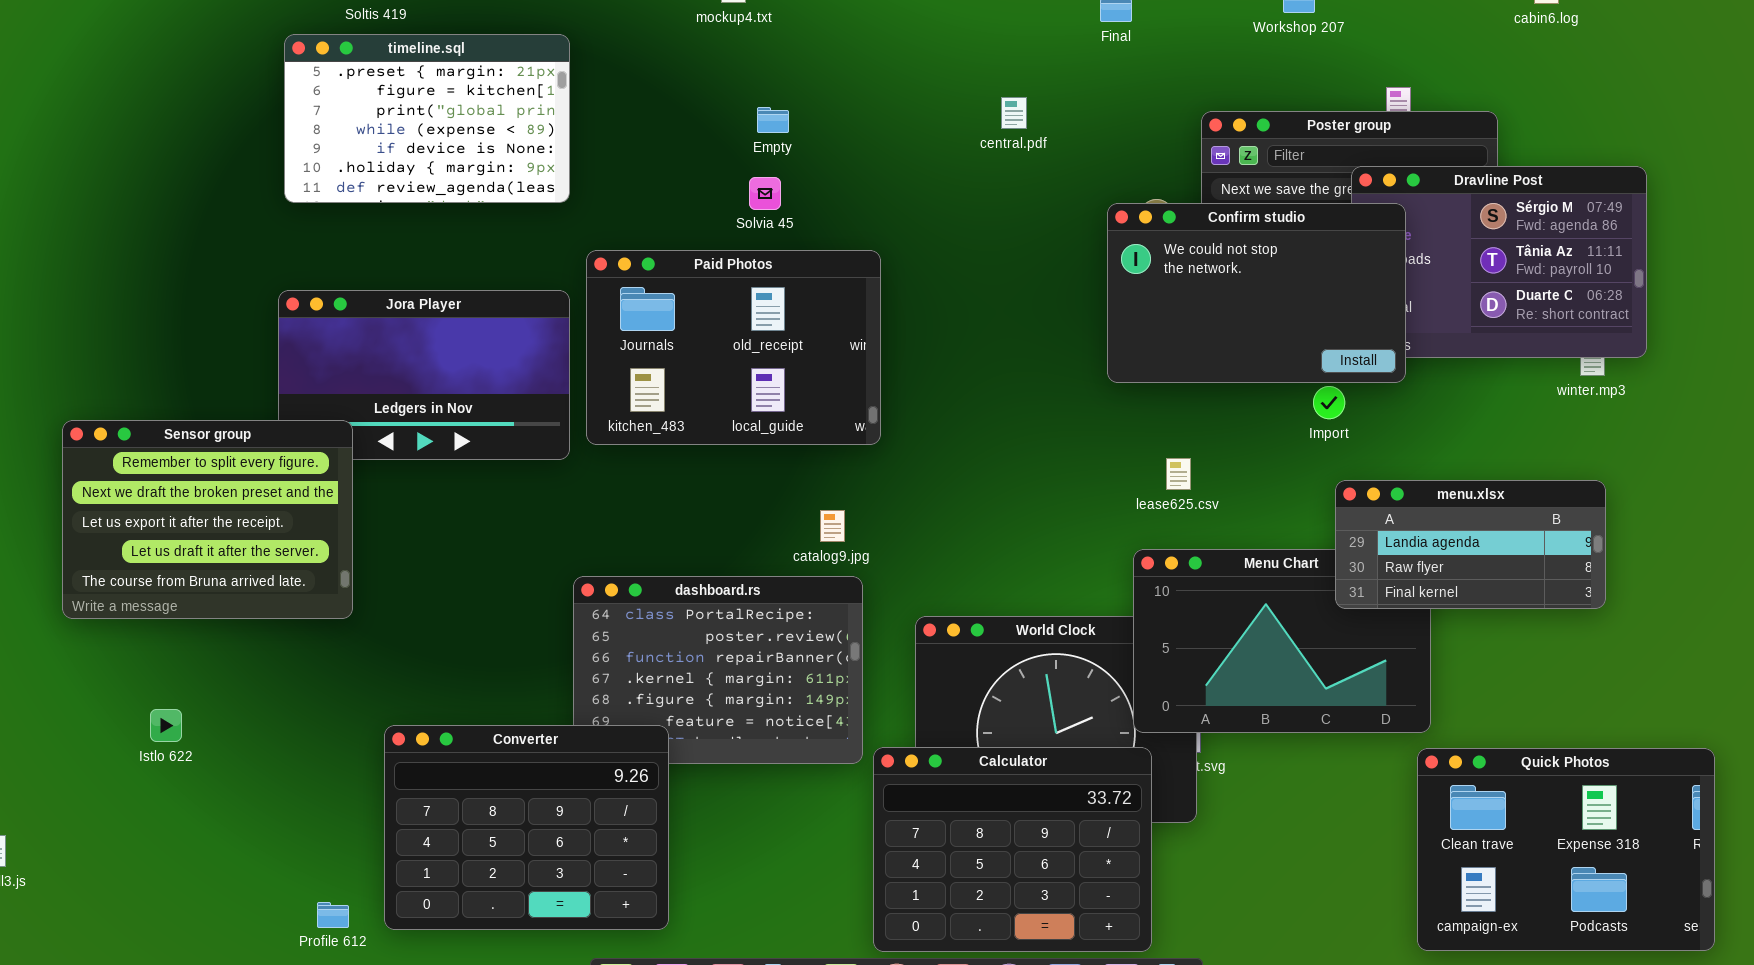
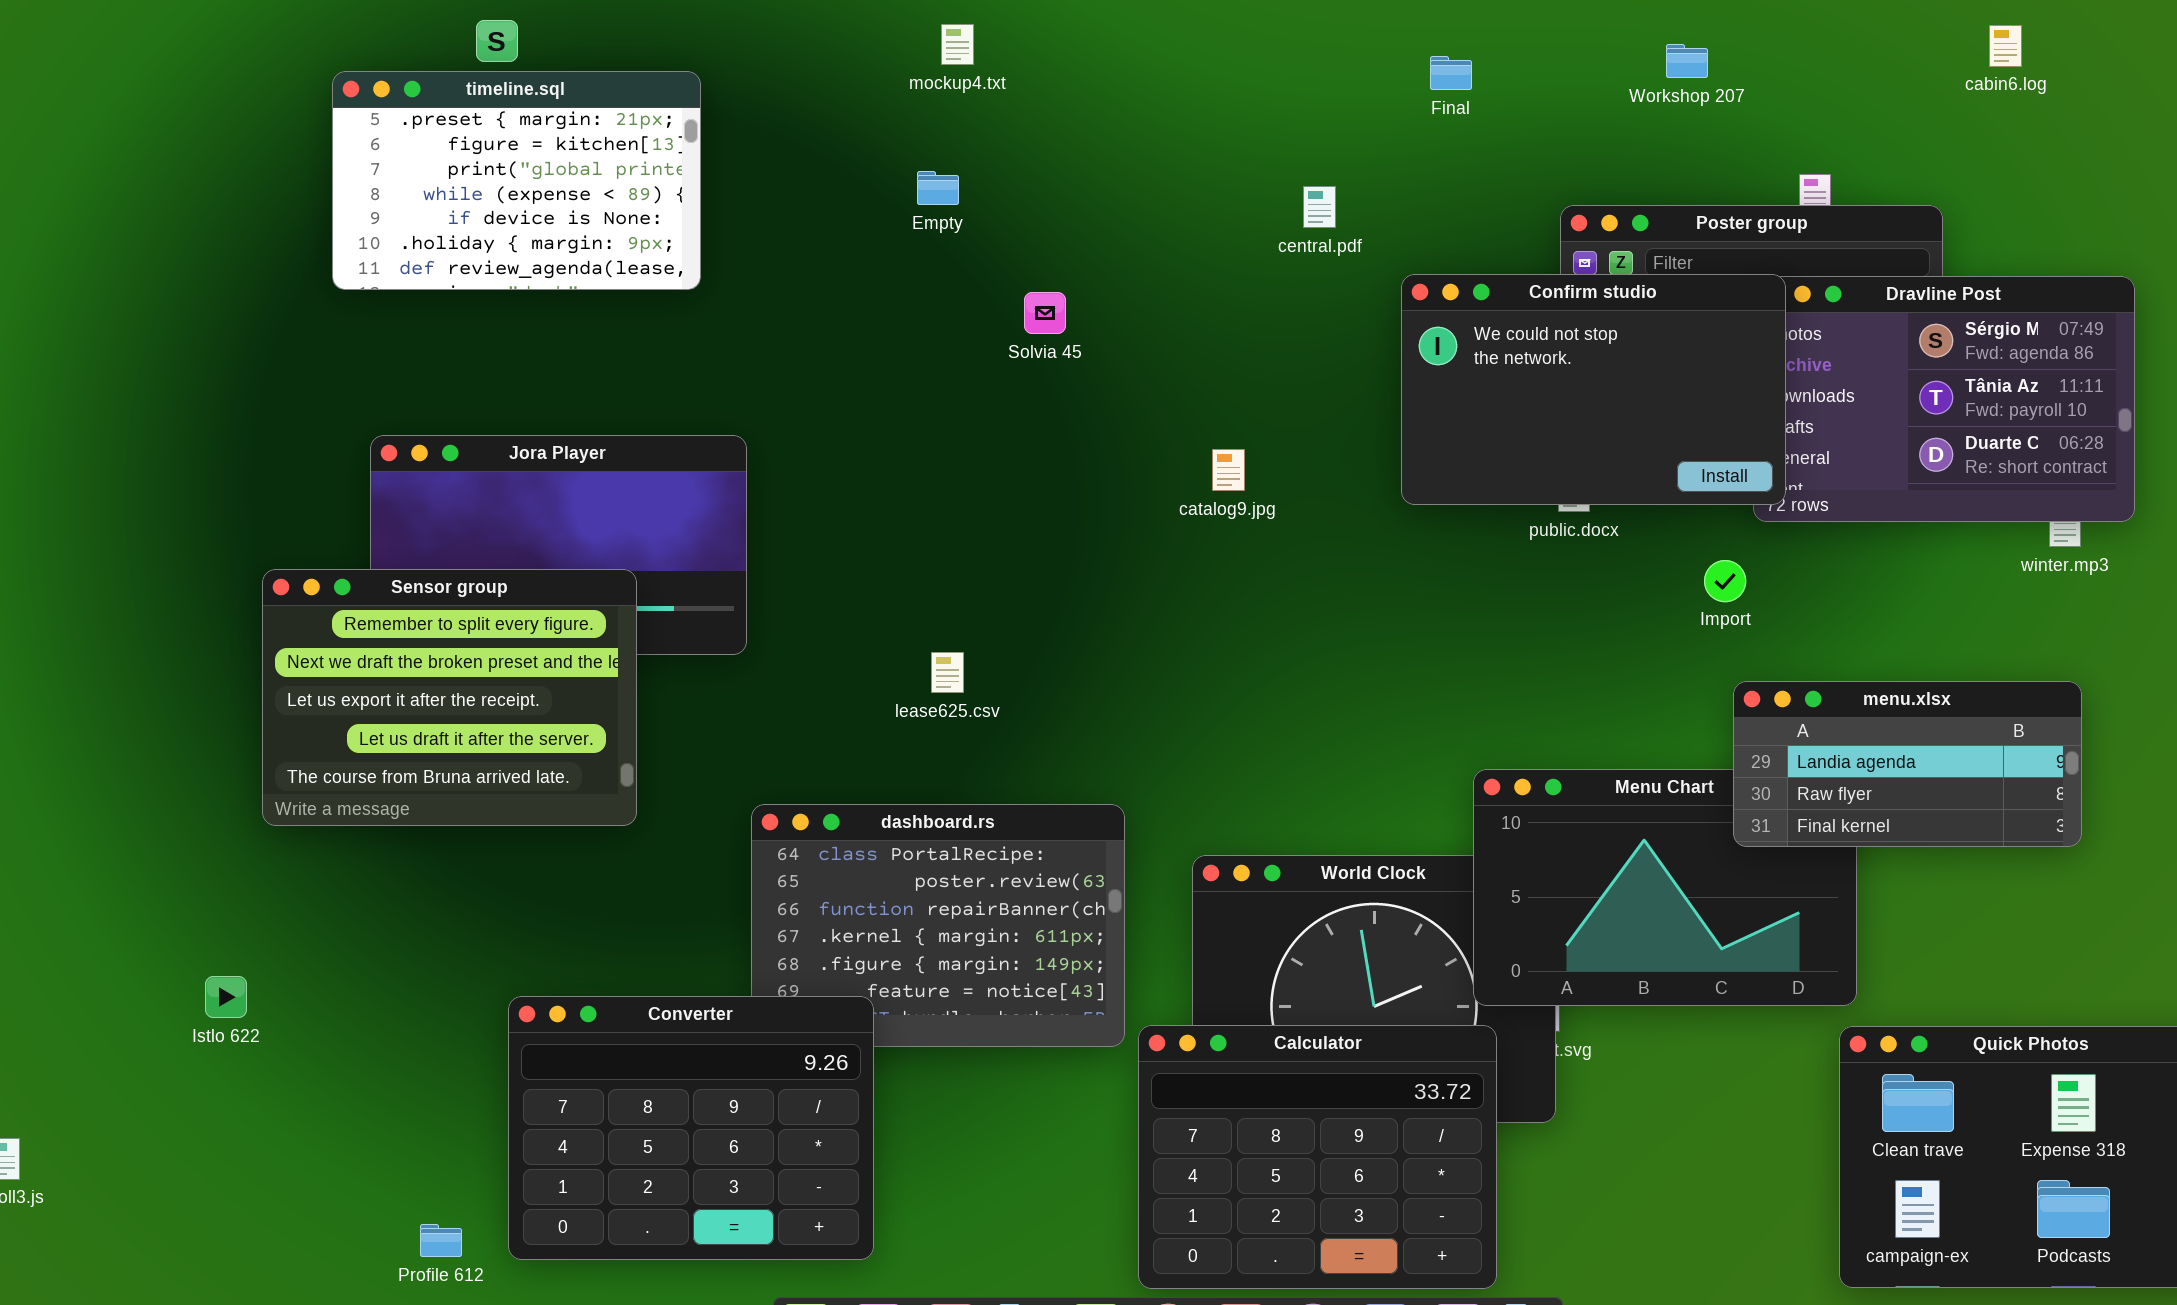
timeline.sql: [284,34,570,203] -> [332,71,701,290], moved
Empty: [757,107,789,133] -> [917,171,959,205], moved
Solvia 45: [749,177,781,210] -> [1024,292,1066,334], moved
Confirm studio: [1107,203,1406,383] -> [1401,274,1786,505], moved
Paid Photos: [586,250,881,445] -> none, closed
Sensor group: [62,420,353,619] -> [262,569,637,826], moved
lease625.csv: [1166,458,1191,490] -> [931,652,964,693], moved
catalog9.jpg: [820,510,845,542] -> [1212,449,1245,491], moved

